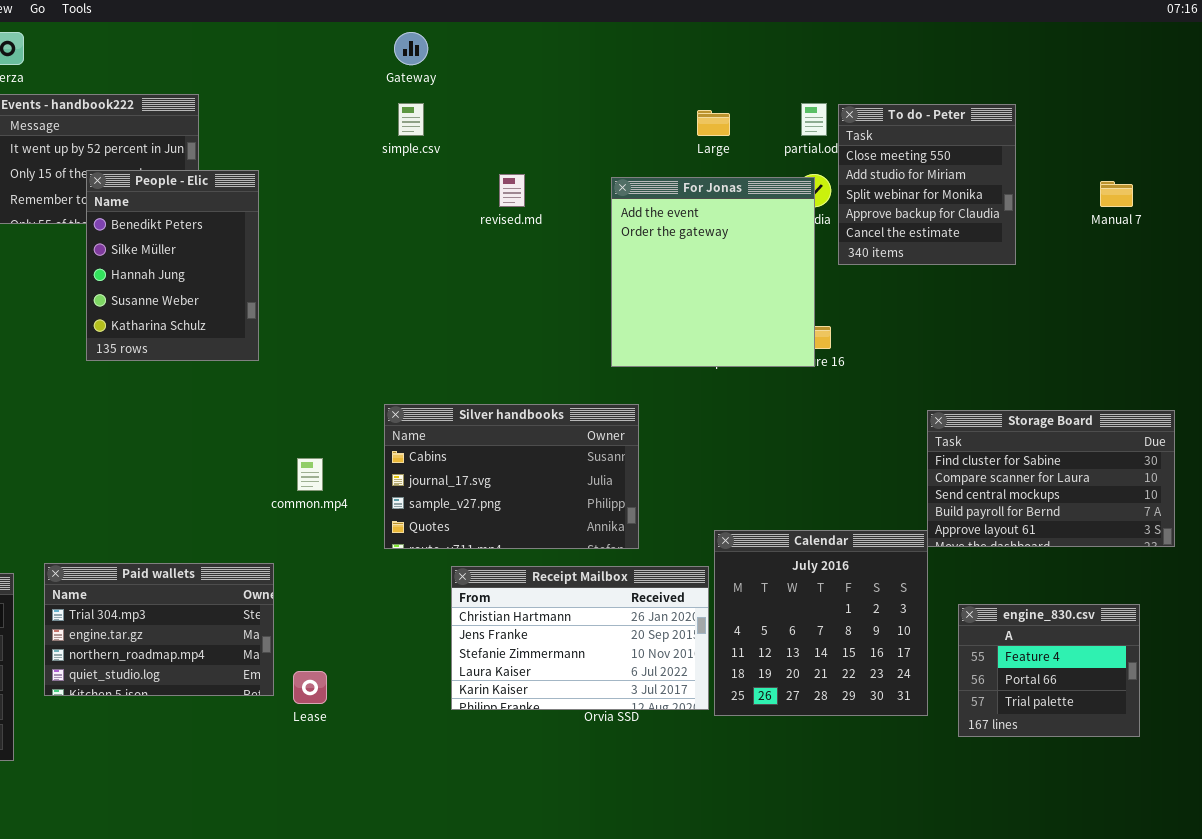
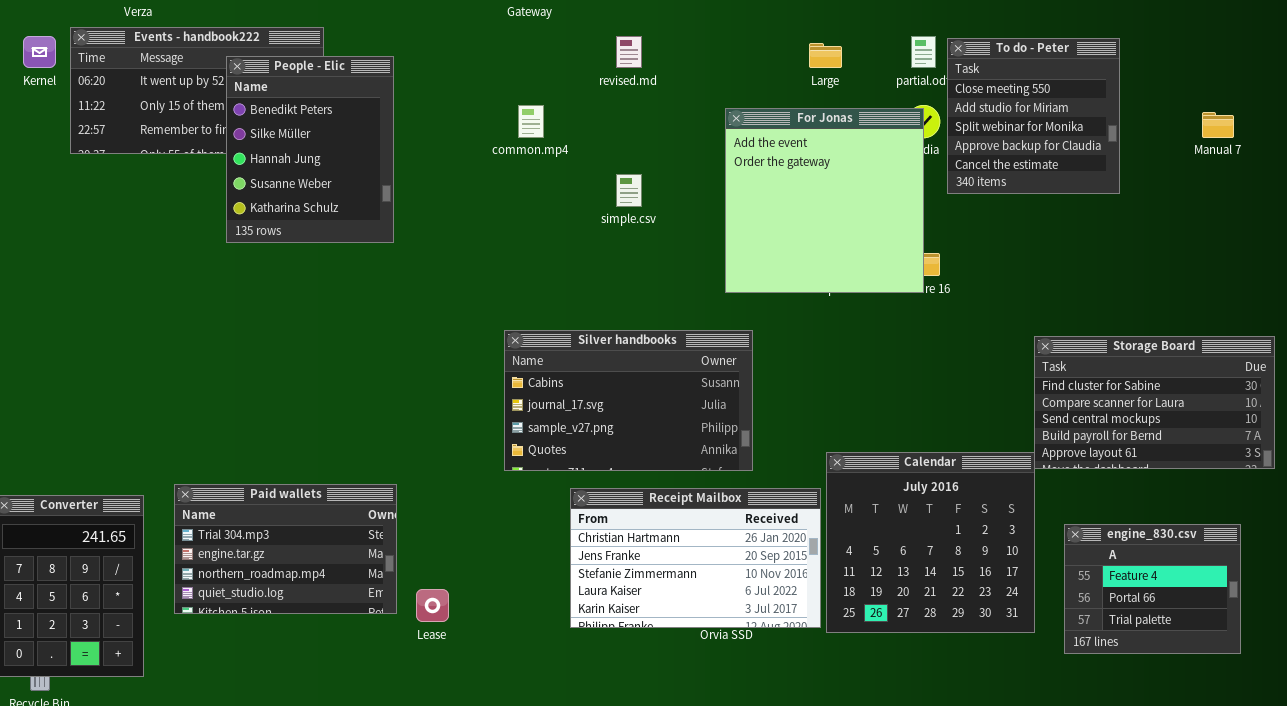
simple.csv: [398,103,424,136] -> [616,174,642,207], moved
People - Elic: [86,170,259,361] -> [226,56,394,243], moved
revised.md: [499,174,525,207] -> [616,36,642,68], moved
common.mp4: [297,458,323,491] -> [518,105,544,138], moved

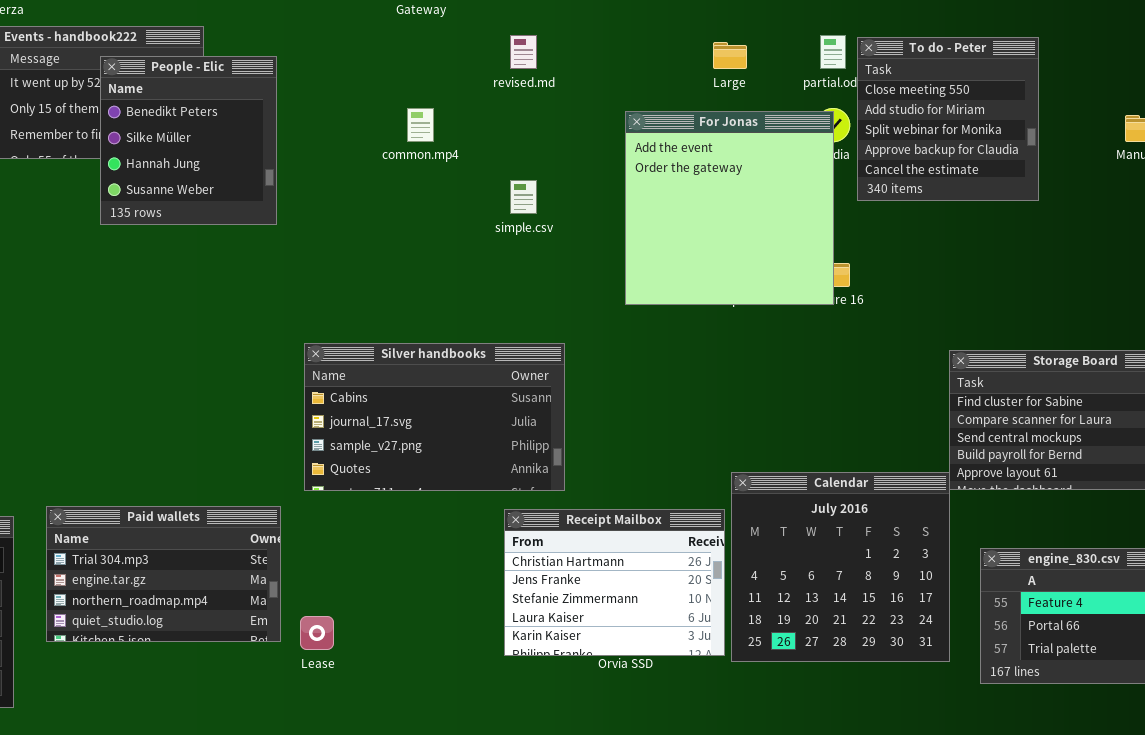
People - Elic: [226,56,394,243] -> [100,56,277,225], resized
Silver handbooks: [504,330,753,471] -> [304,343,565,491], moved
Receipt Mailbox: [570,488,821,628] -> [504,509,725,656], resized

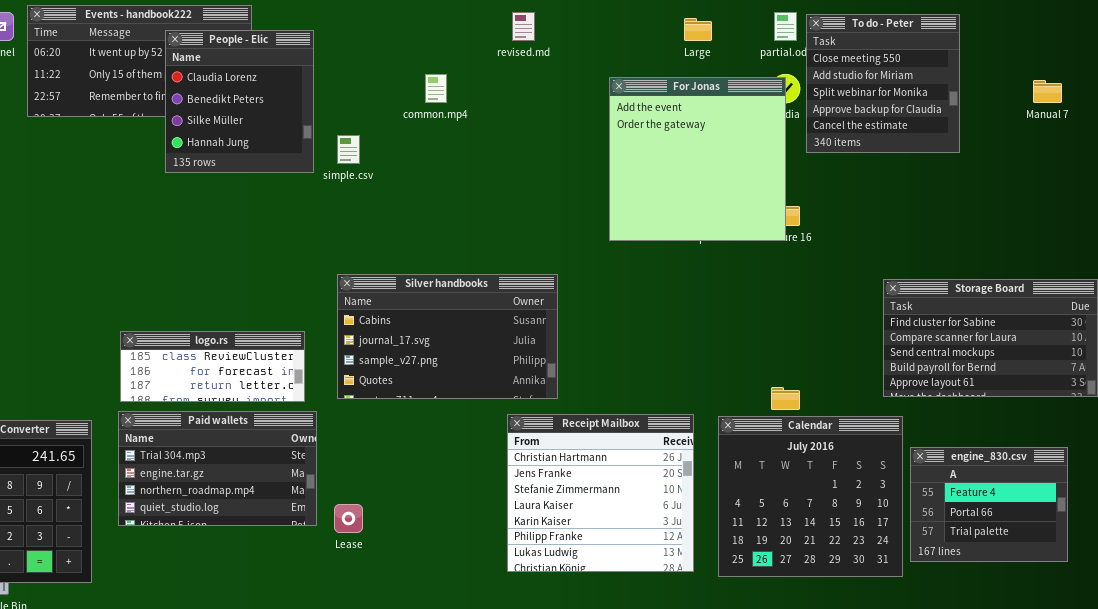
People - Elic: [100,56,277,225] -> [165,30,314,173], scrolled up 1 row
simple.csv: [510,180,537,214] -> [337,135,360,164], moved
logo.rs: none -> [120,331,305,402], opened
Calendar: [731,472,950,662] -> [718,416,903,577], moved
Receipt Mailbox: [504,509,725,656] -> [507,414,694,572], resized

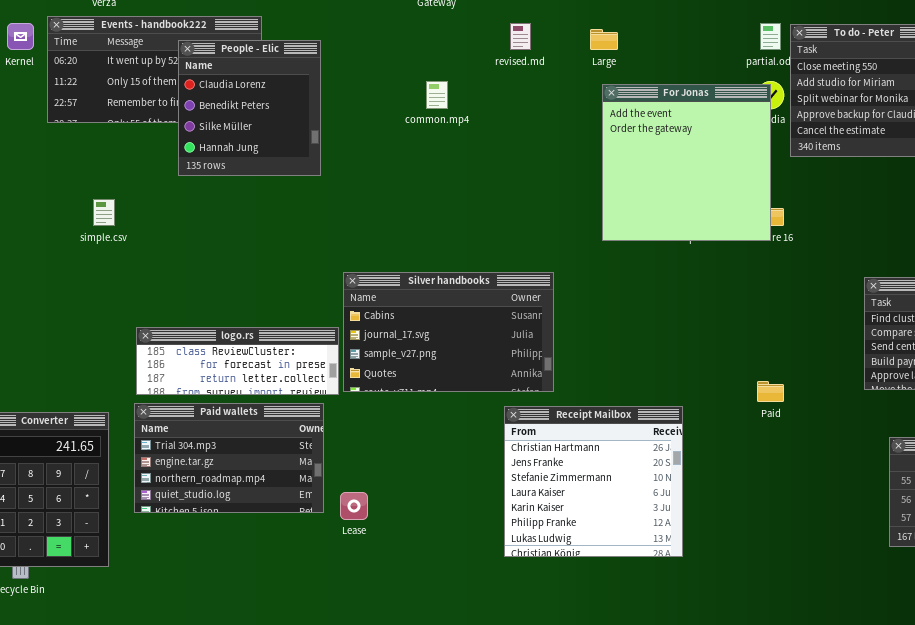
Large: [684,18,712,41] -> [590,29,618,50], moved
simple.csv: [337,135,360,164] -> [93,199,115,226], moved
logo.rs: [120,331,305,402] -> [136,327,339,395], resized
Calendar: [718,416,903,577] -> none, closed

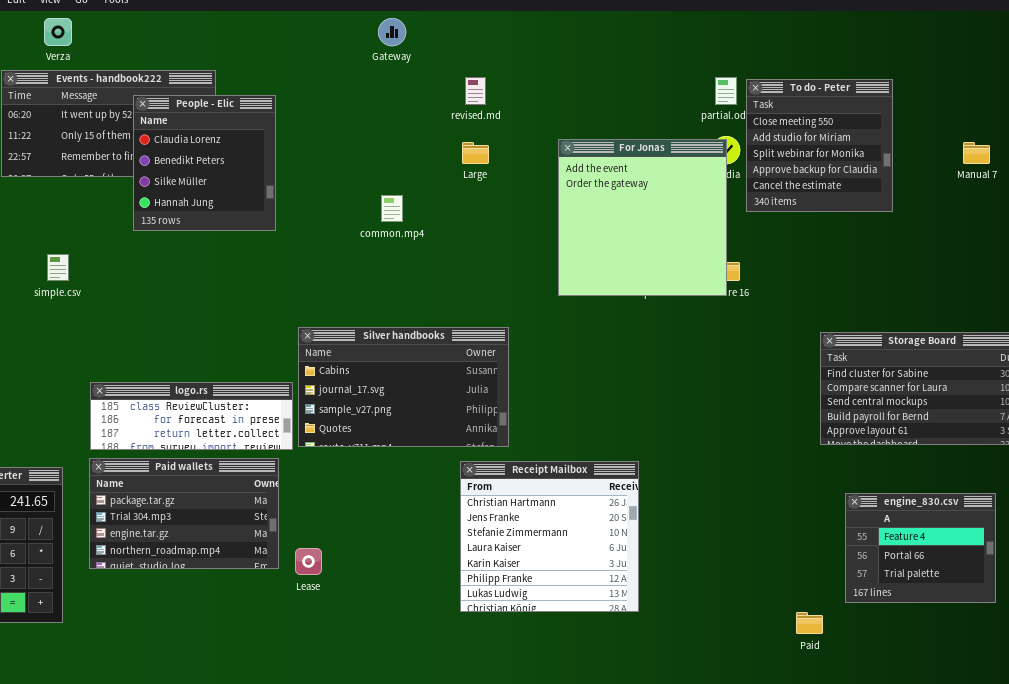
Large: [590,29,618,50] -> [462,142,489,164], moved
common.mp4: [426,81,448,109] -> [381,195,403,222], moved
Paid: [757,381,784,402] -> [796,612,823,634], moved
Paid wallets: [134,403,324,513] -> [89,458,279,569], scrolled up 1 row

